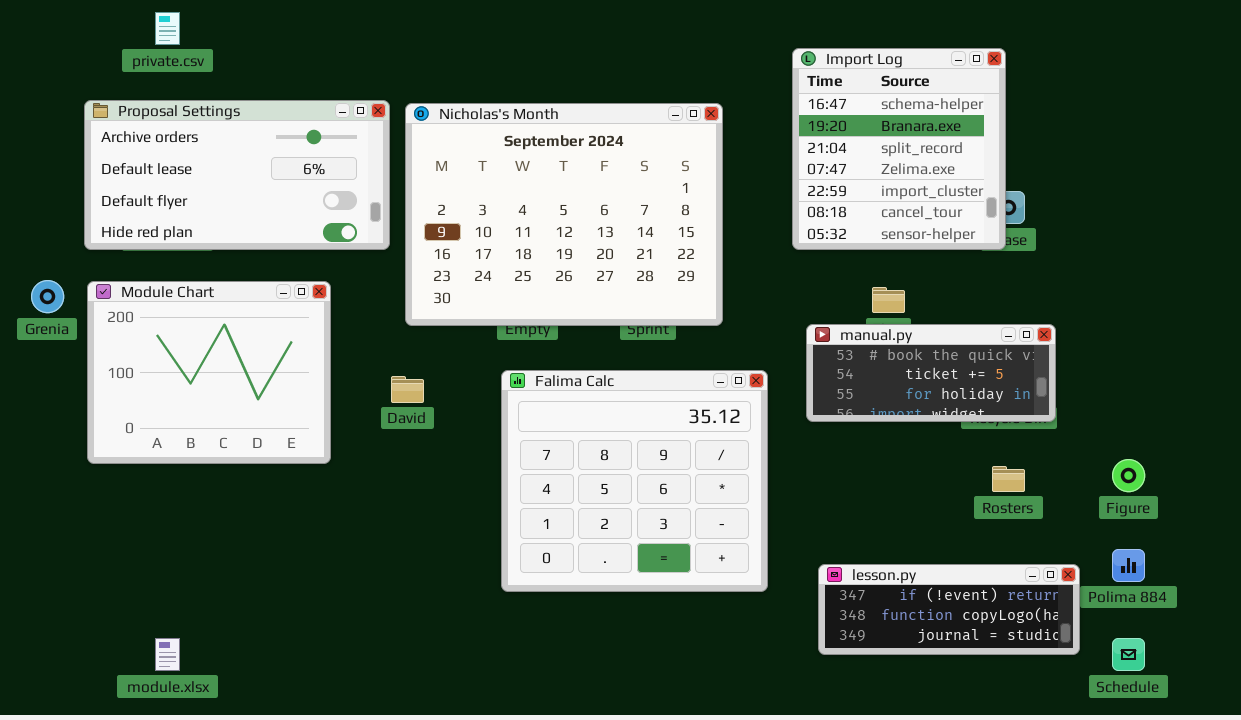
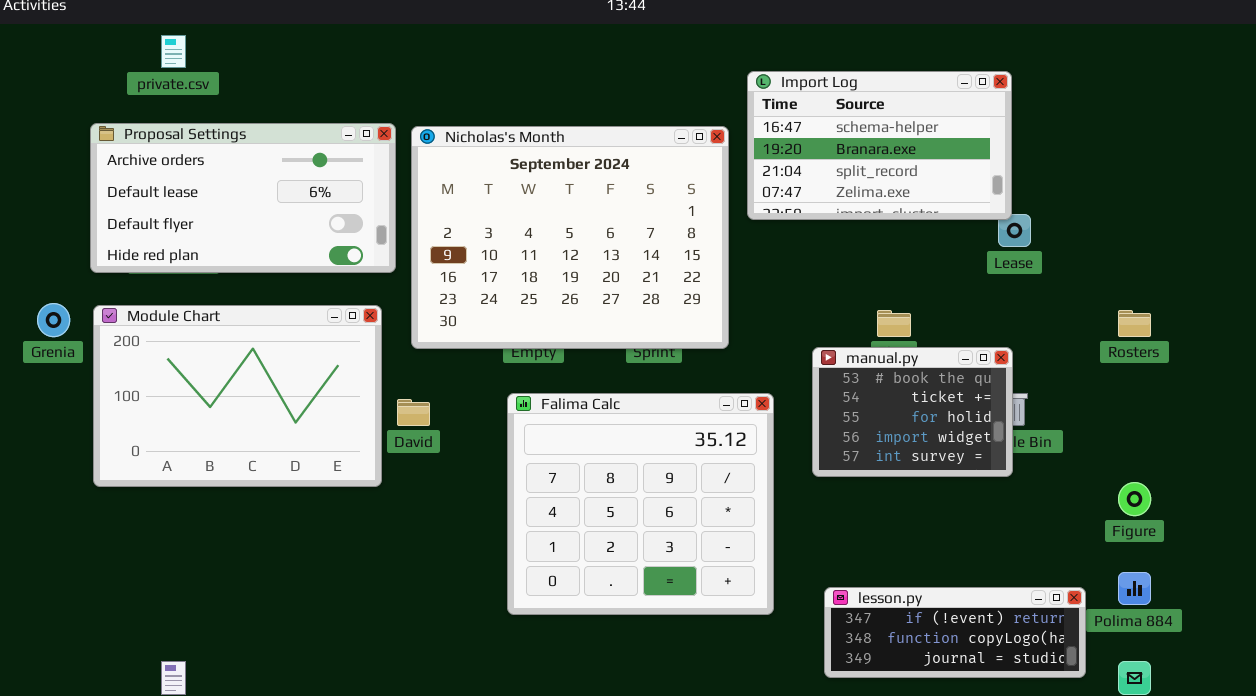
Import Log: [792,48,1006,250] -> [747,71,1012,220], resized
Module Chart: [87,281,331,464] -> [93,305,382,487], resized
manual.py: [806,324,1056,422] -> [812,347,1013,477], resized
Rosters: [992,466,1025,492] -> [1118,310,1151,337], moved

